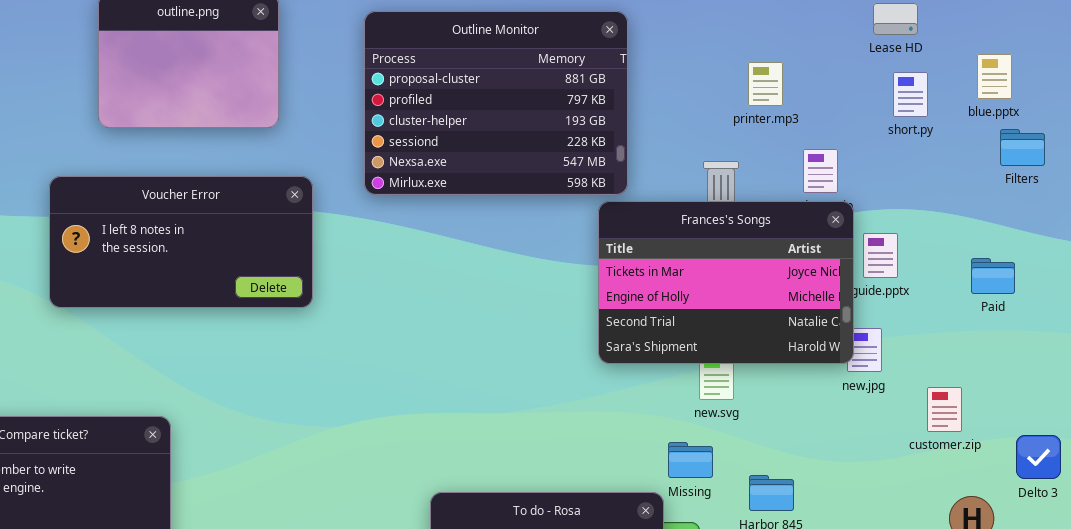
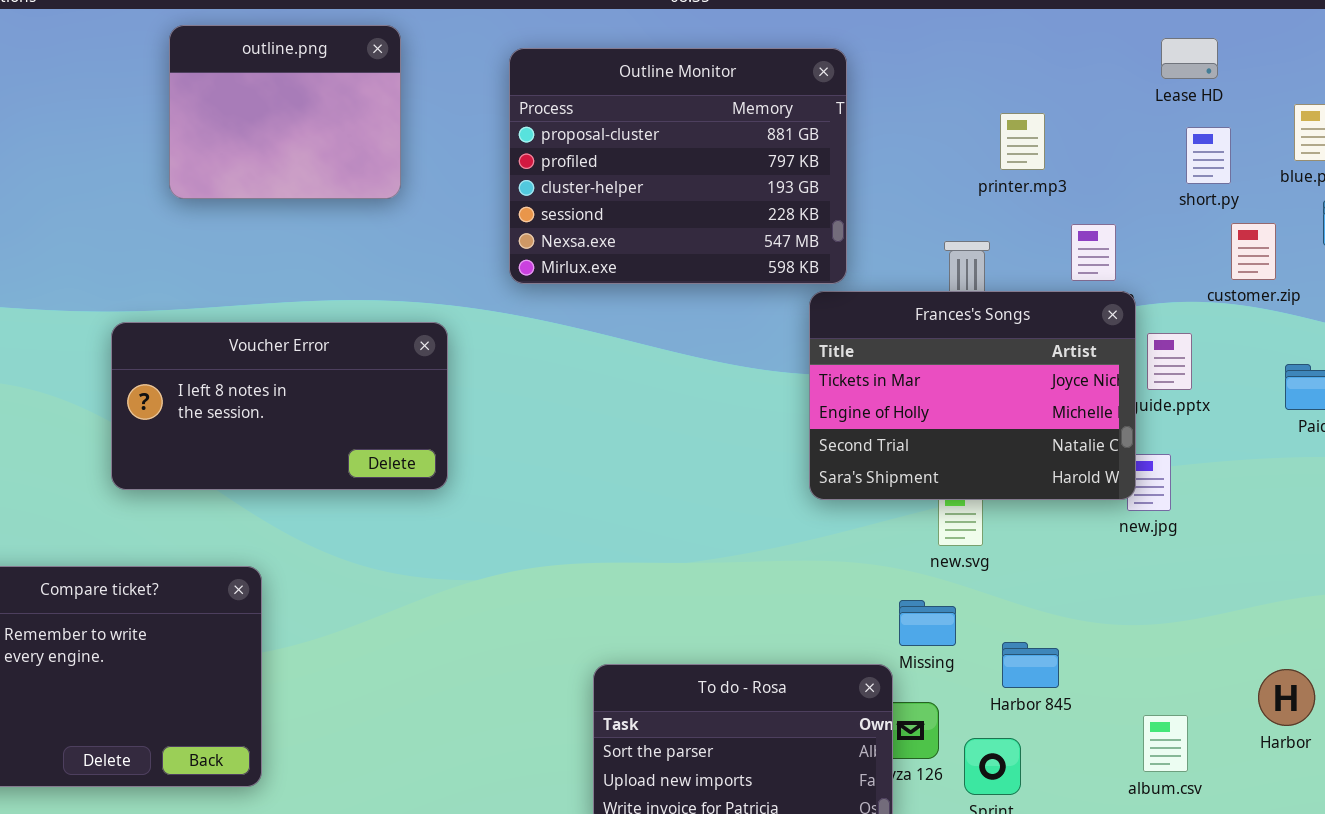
Voucher Error: [49,176,313,308] -> [111,322,448,490], moved
customer.zip: [927,387,962,432] -> [1231,223,1276,280], moved

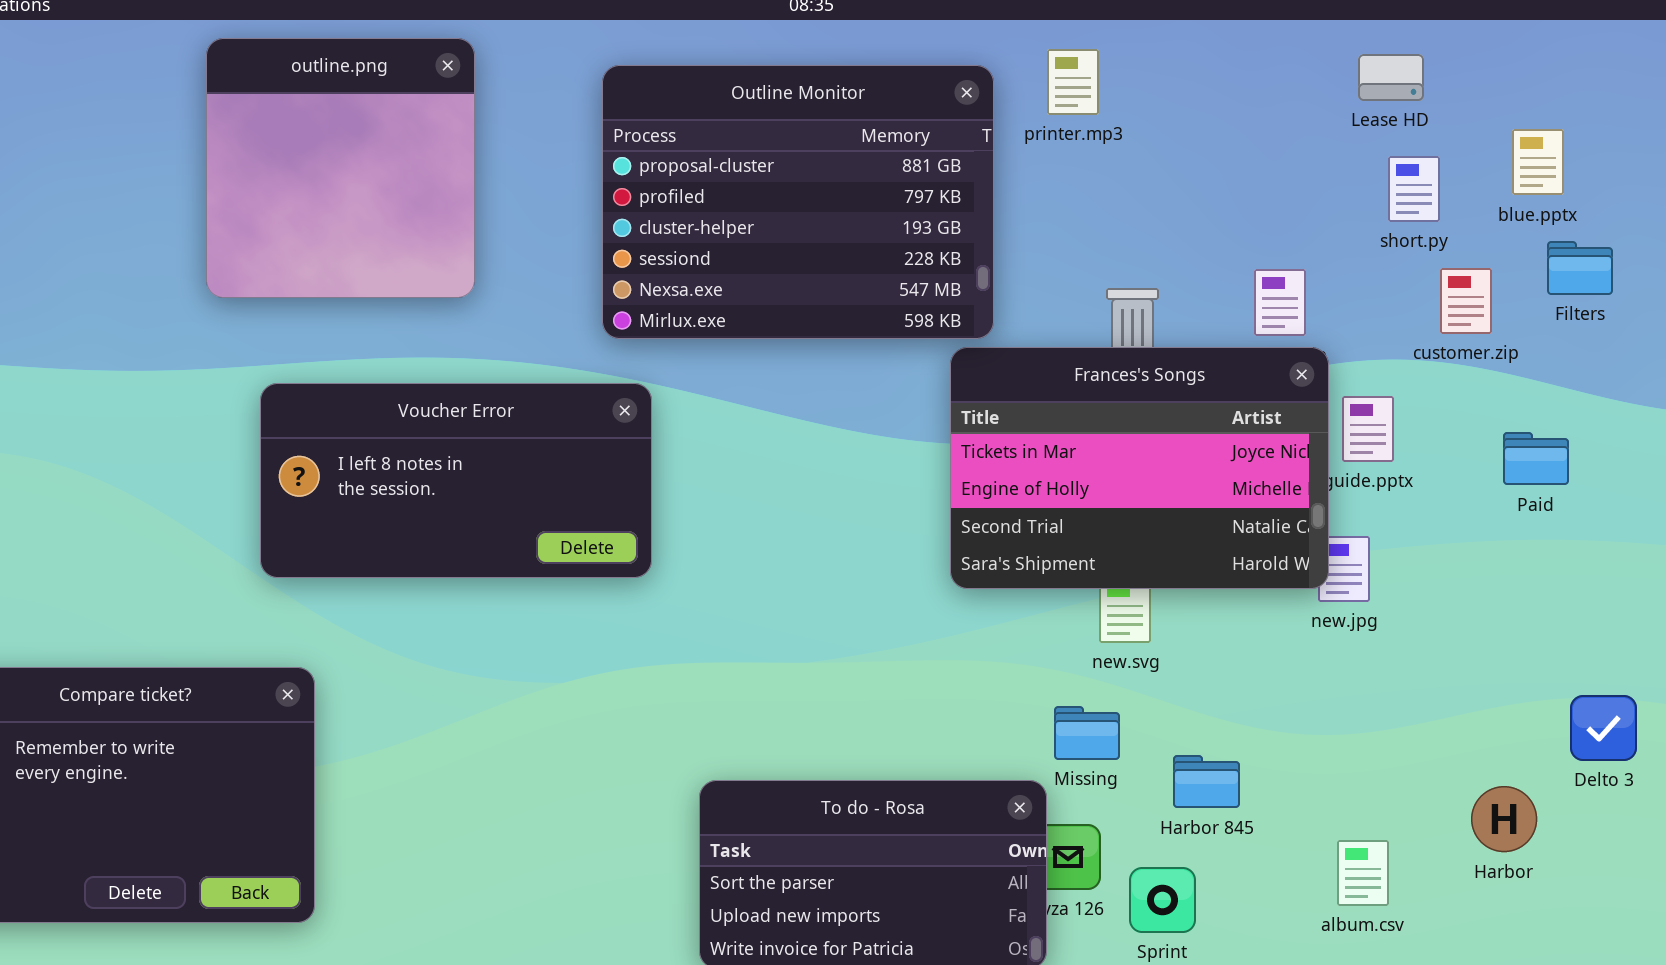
outline.png: [169,25,401,199] -> [206,38,475,298], resized
printer.mp3: [1000,113,1045,170] -> [1047,49,1099,115], moved
Voucher Error: [111,322,448,490] -> [260,383,652,578], moved

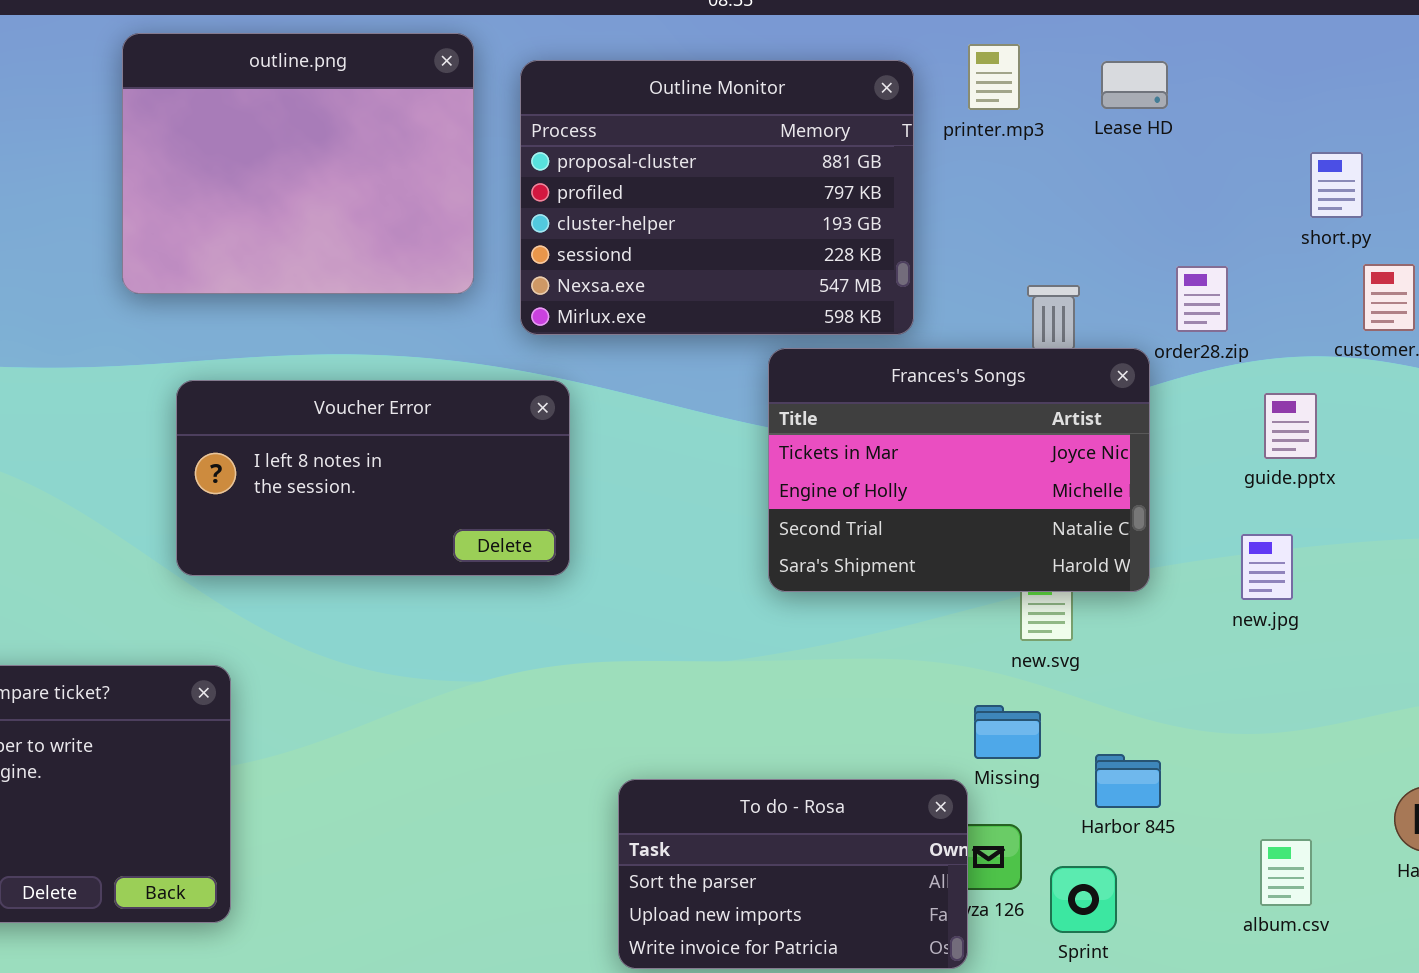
outline.png: [206,38,475,298] -> [122,33,474,294], resized
Lease HD: [1358,54,1424,101] -> [1101,61,1168,109], moved
Frances's Songs: [950,347,1329,589] -> [768,348,1150,592], moved

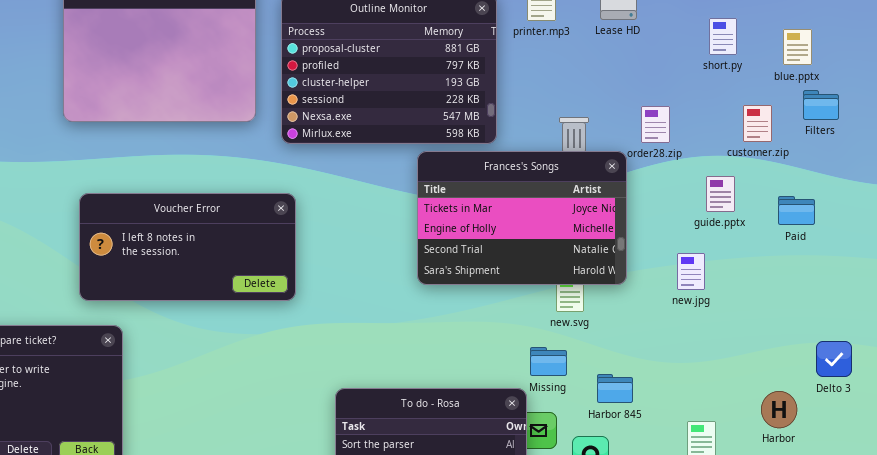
short.py: [1310,152,1363,218] -> [709,18,737,55], moved
Voucher Error: [176,380,570,576] -> [79,193,296,301], moved
guide.pptx: [1264,393,1317,459] -> [706,176,735,212], moved

